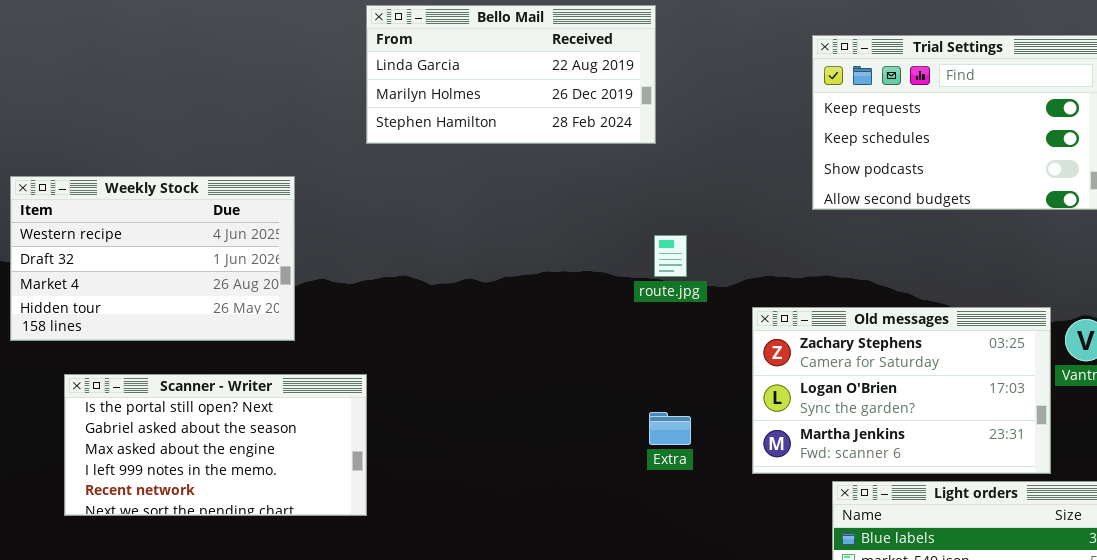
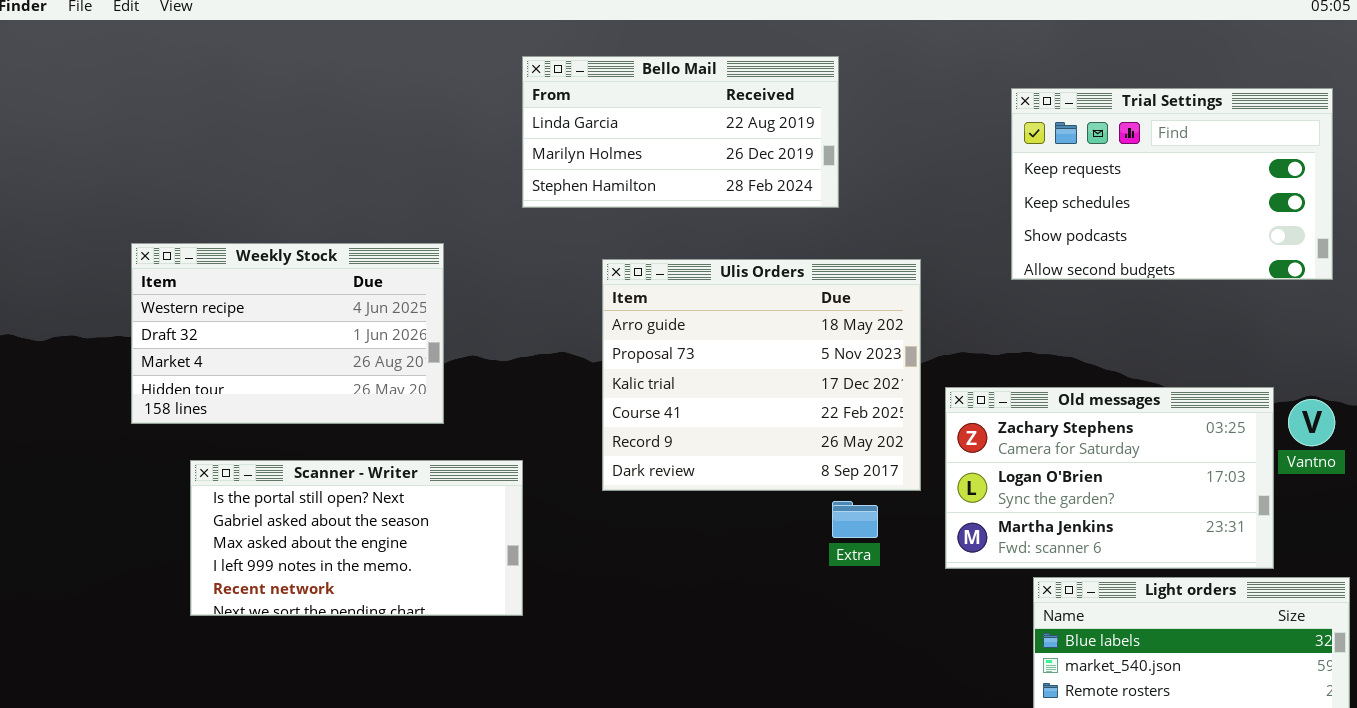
Ulis Orders: none -> [602,259,921,491], opened

